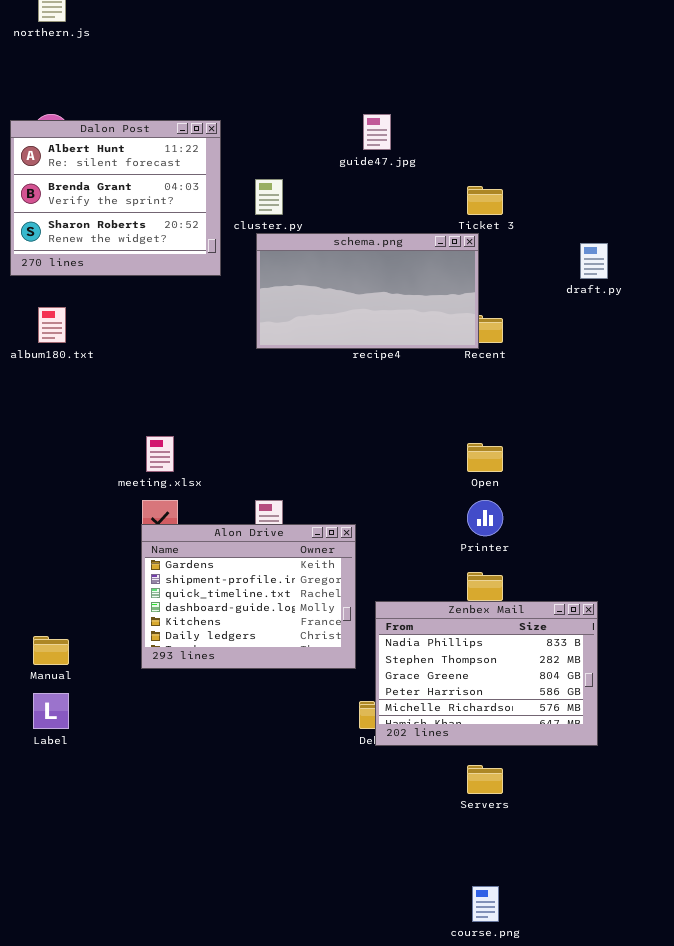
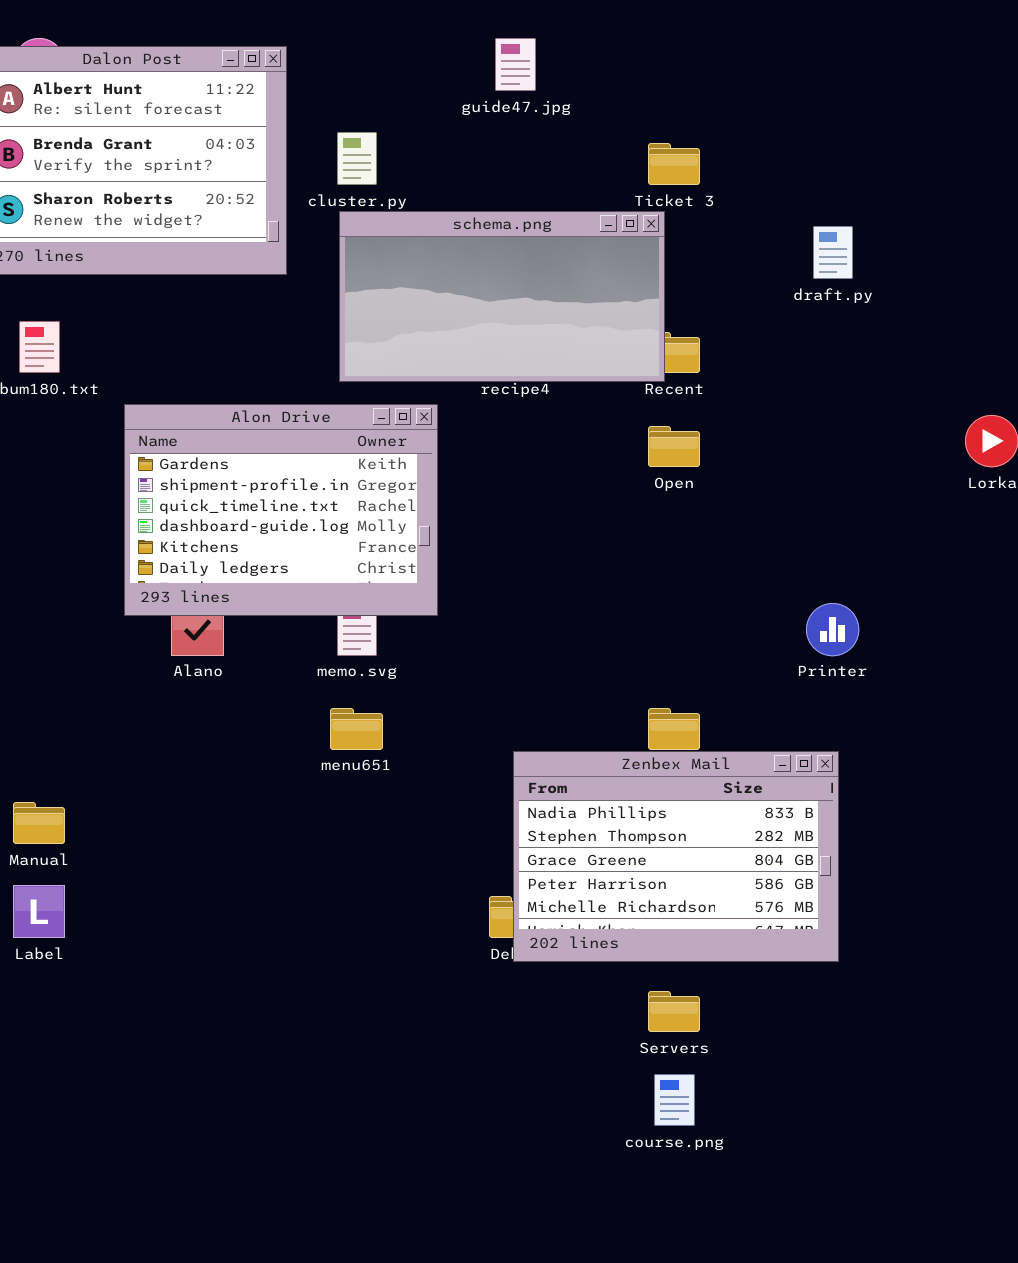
Open: [467,443,503,472] -> [648,426,700,467], moved
Printer: [467,500,503,536] -> [806,603,859,656], moved
Alon Drive: [141,524,356,669] -> [124,404,438,616], moved
course.png: [472,886,499,922] -> [654,1074,695,1126], moved

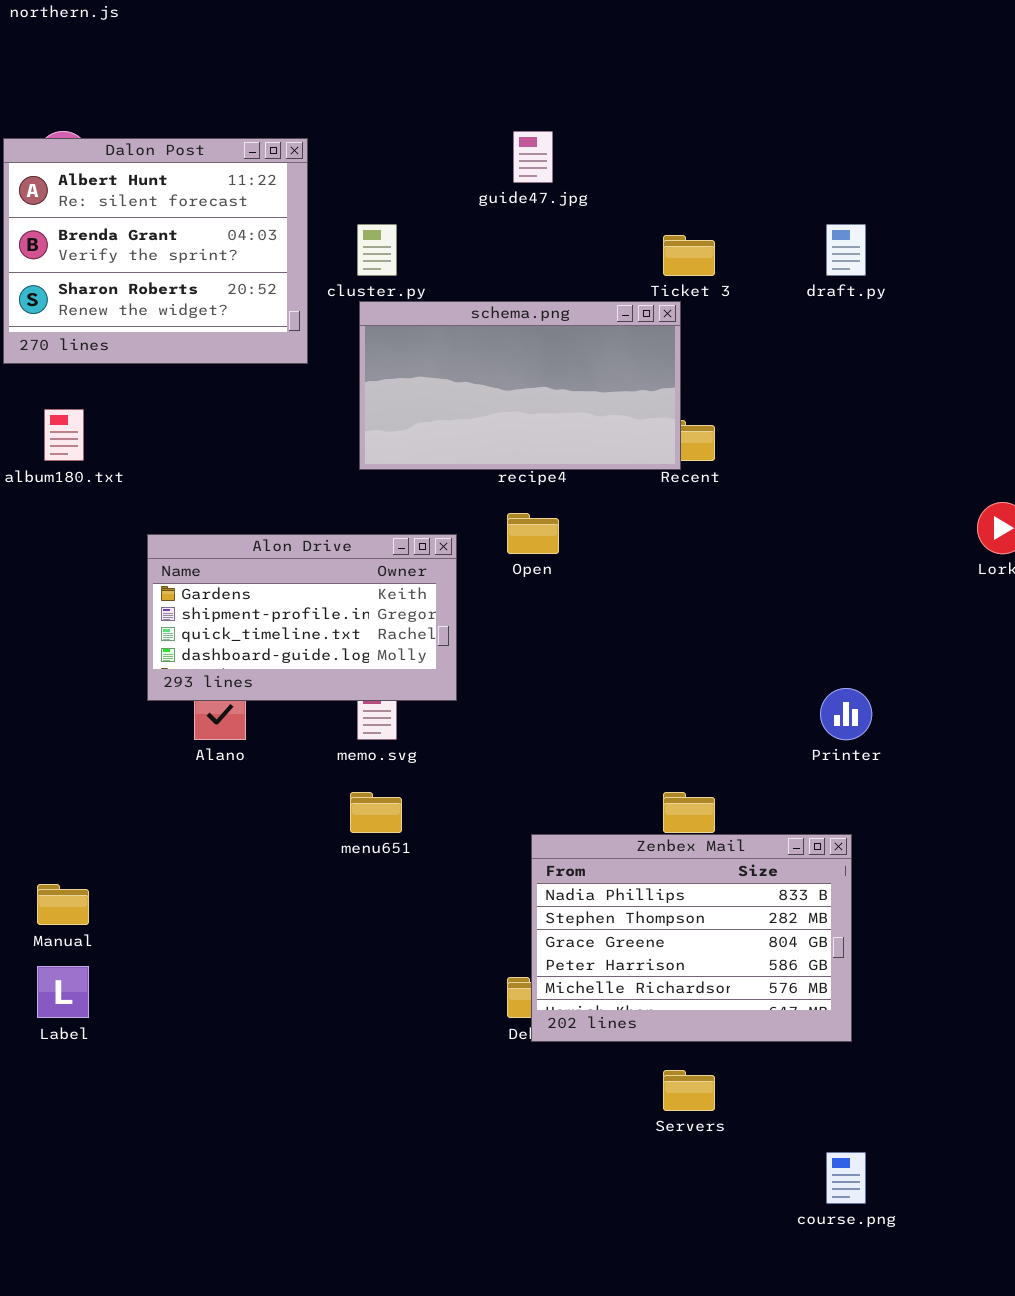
draft.py: [813,226,853,279] -> [826,224,866,276], moved
Alon Drive: [124,404,438,616] -> [147,534,457,701], resized
Open: [648,426,700,467] -> [507,513,559,554], moved
course.png: [654,1074,695,1126] -> [826,1152,866,1204], moved

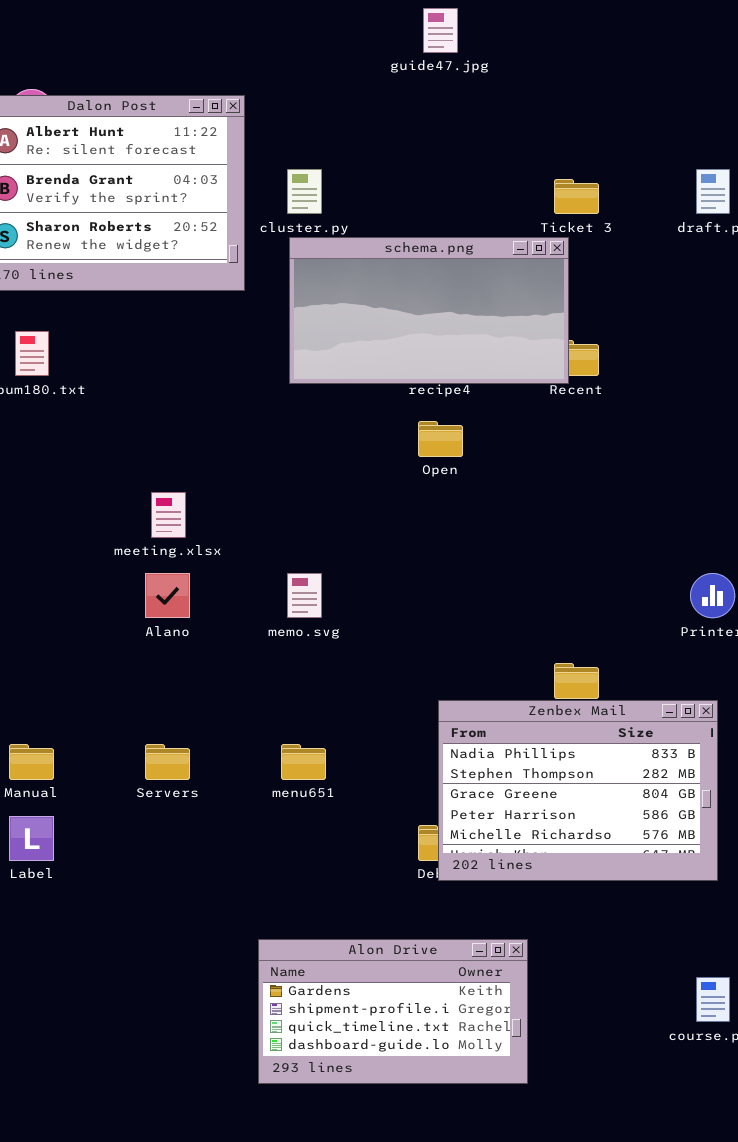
guide47.jpg: [513,131,553,183] -> [423,8,458,53], moved
Alon Drive: [147,534,457,701] -> [258,939,528,1084], moved
menu651: [350,792,402,833] -> [281,744,326,780], moved
Servers: [663,1070,715,1111] -> [145,744,190,780], moved

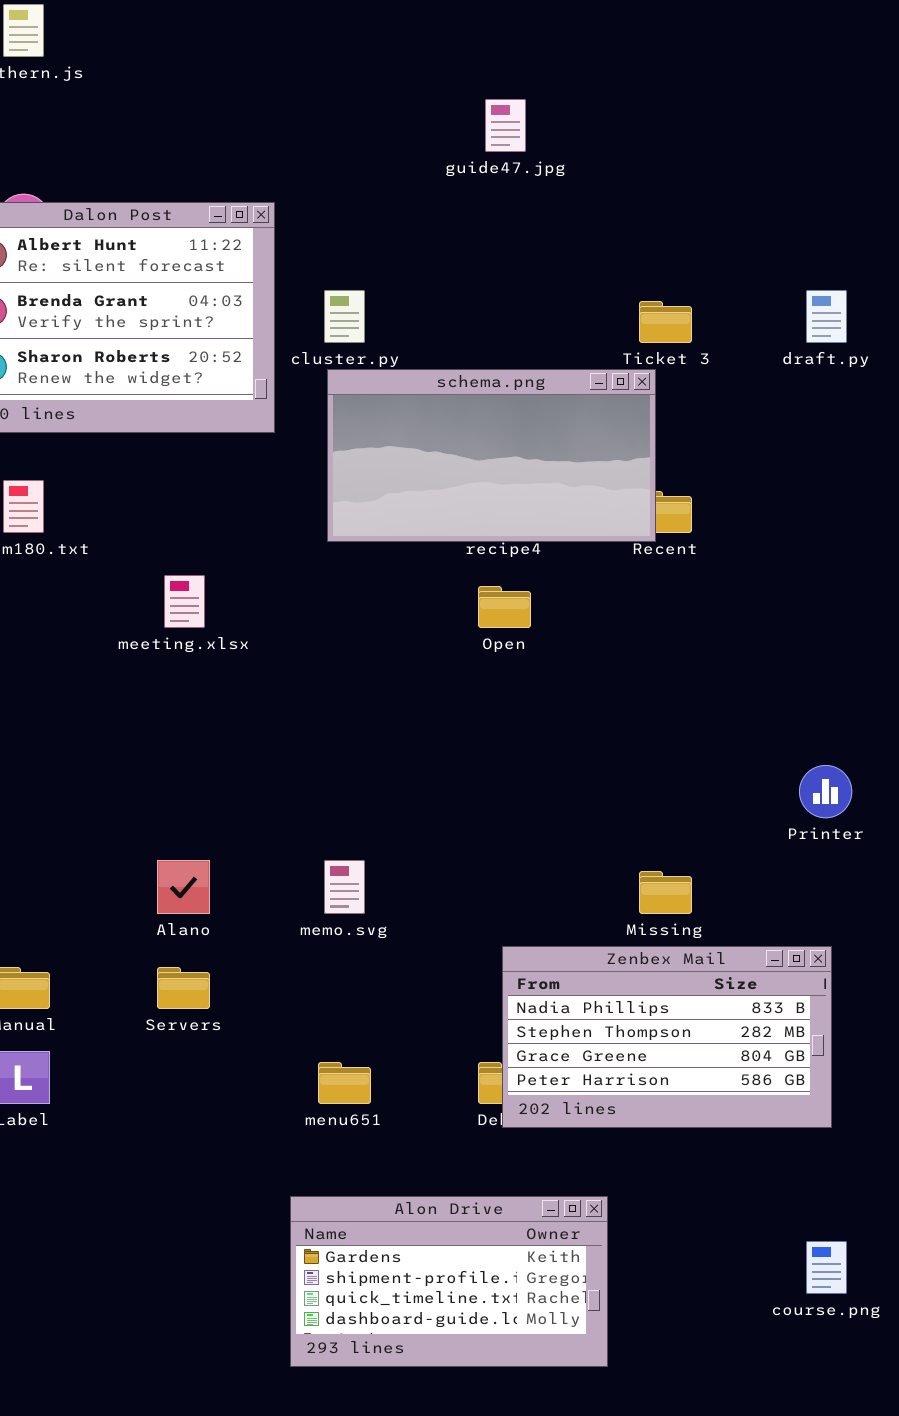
meeting.xlsx: [151,492,186,538] -> [164,575,205,628], moved
Alano: [145,573,190,618] -> [157,860,210,914], moved
memo.svg: [287,573,322,618] -> [324,860,365,914], moved
Zenbex Mail: [438,700,718,881] -> [502,946,832,1128], resized
menu651: [281,744,326,780] -> [318,1062,371,1104], moved

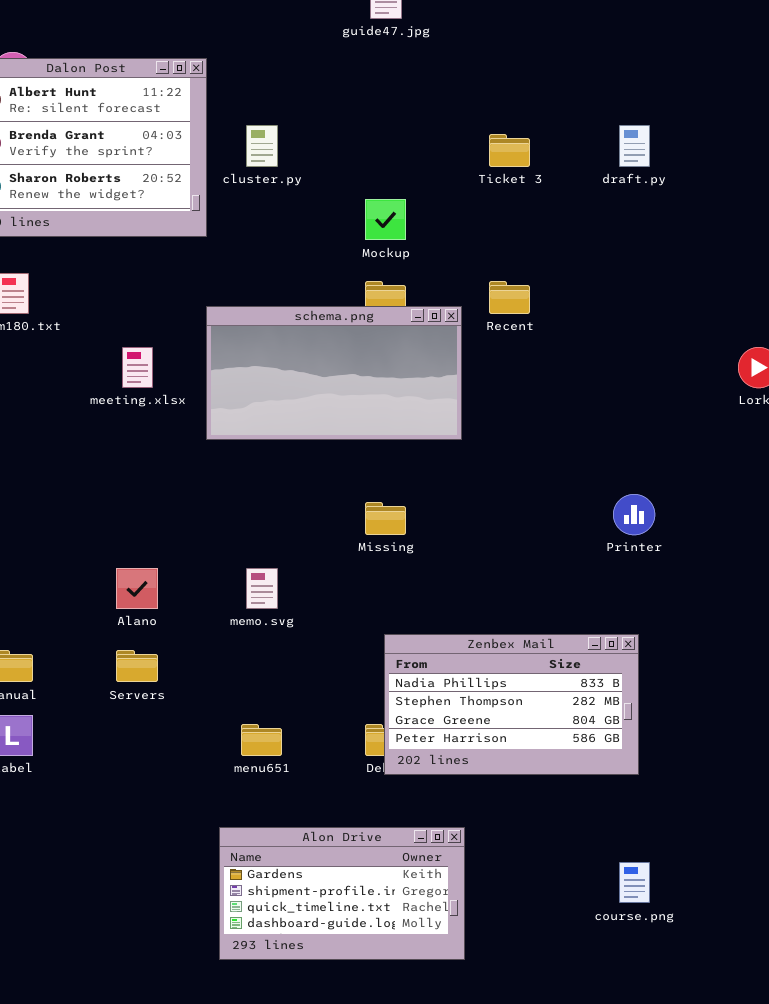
schema.png: [327,369,656,542] -> [206,306,462,440], moved
Missing: [639,871,692,914] -> [365,502,406,535], moved

